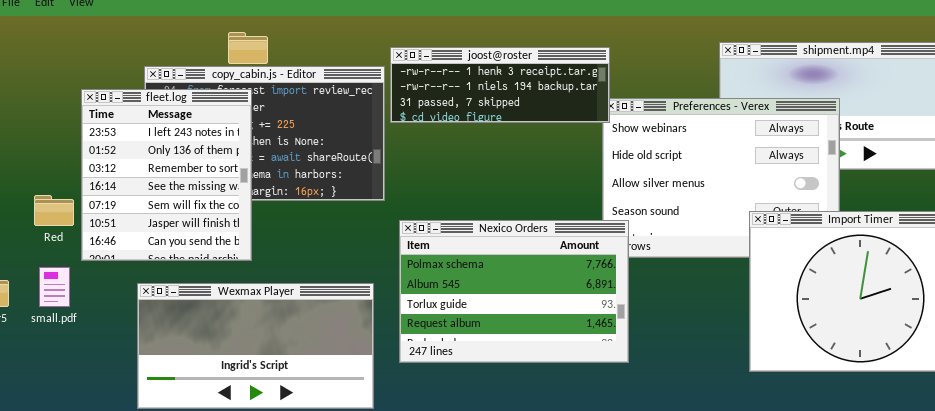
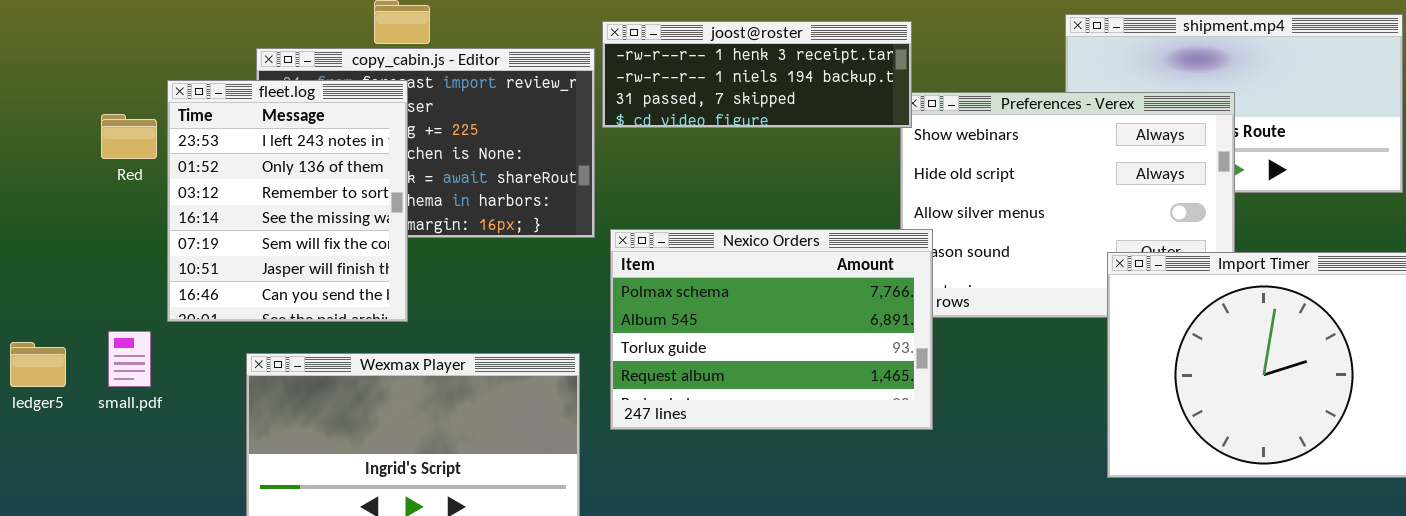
Red: [34,195,74,226] -> [101,114,157,159], moved
Nexico Orders: [399,220,629,363] -> [610,229,933,430], moved

